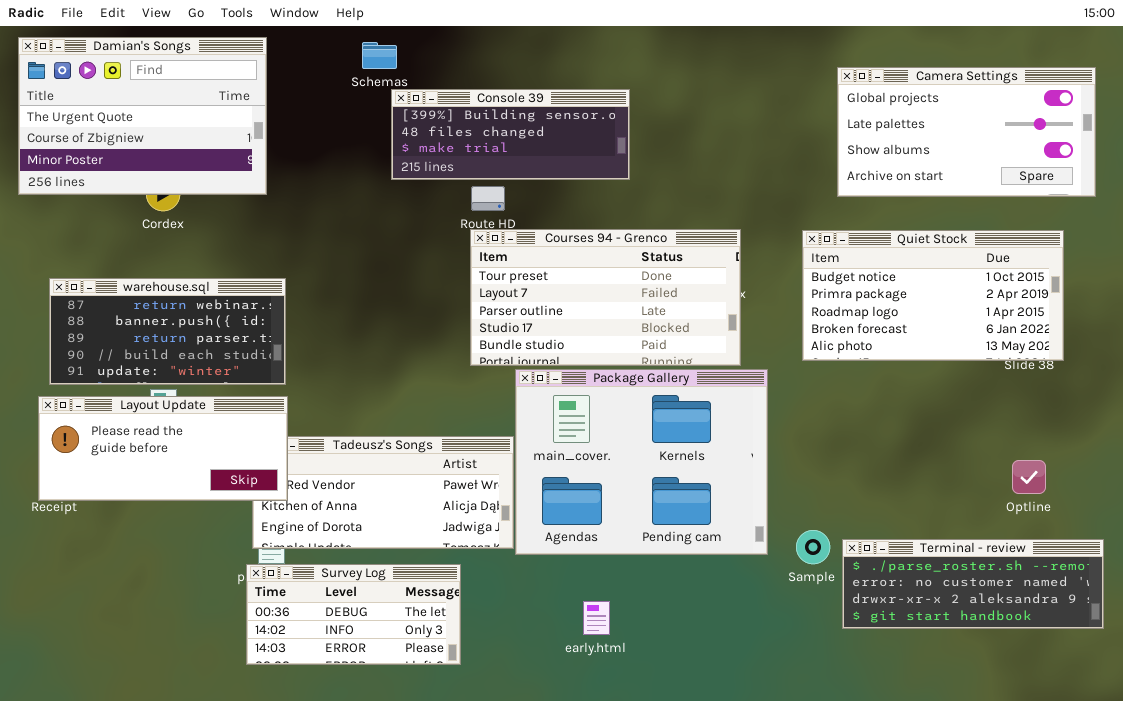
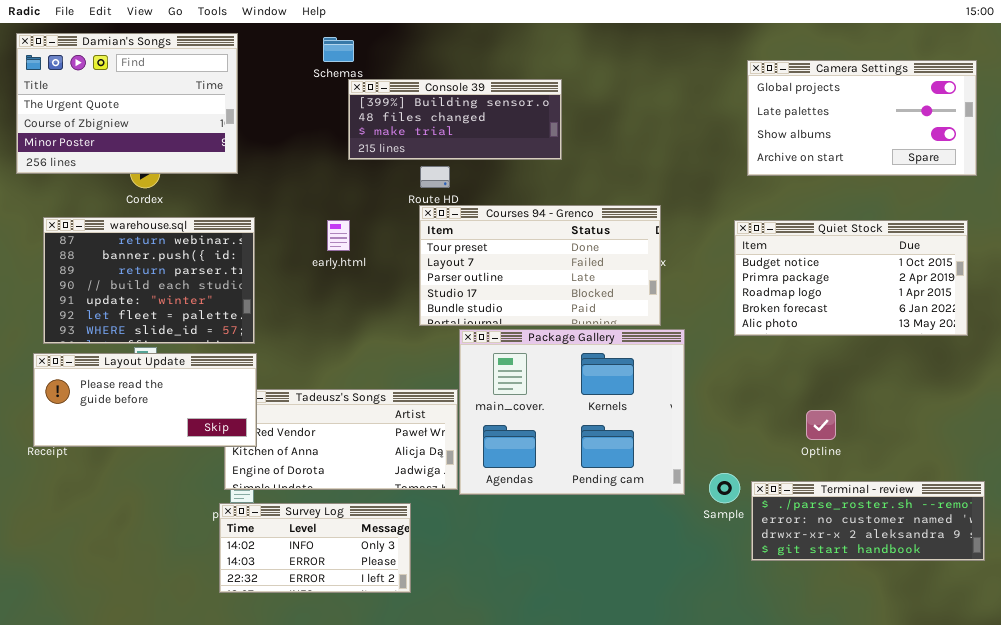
Quiet Stock: [802,230,1064,361] -> [734,220,968,336], moved
warehouse.sql: [49,278,286,385] -> [43,217,255,344], resized
Optline: [1012,460,1046,494] -> [806,410,836,440], moved
Survey Log: [246,564,461,665] -> [219,503,411,593], scrolled down 1 row
early.html: [583,601,610,635] -> [327,220,350,251], moved

